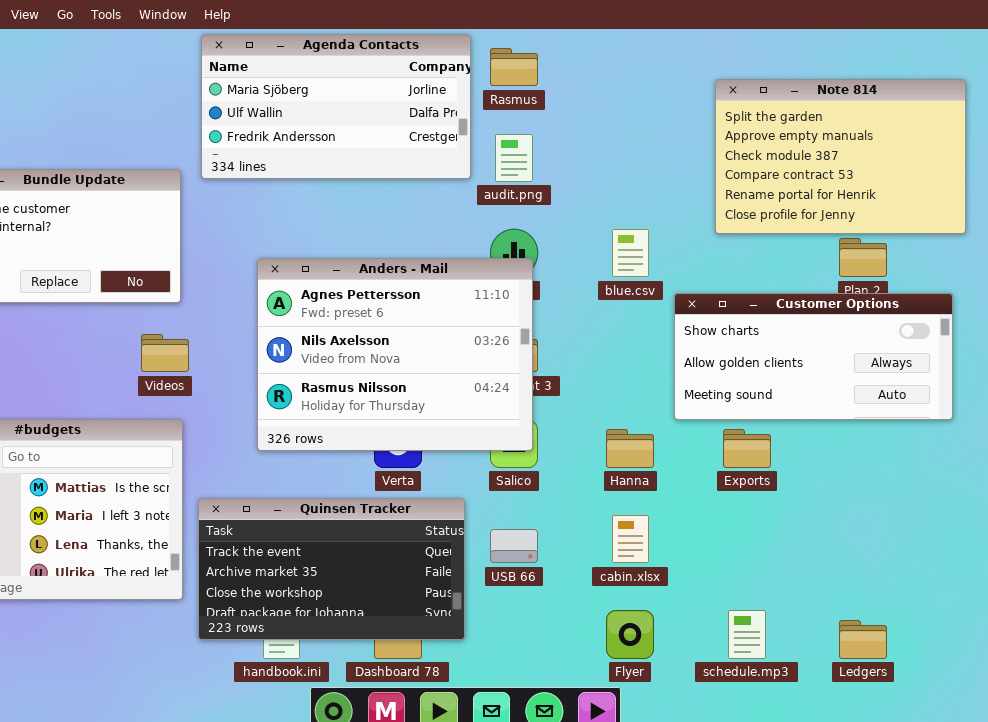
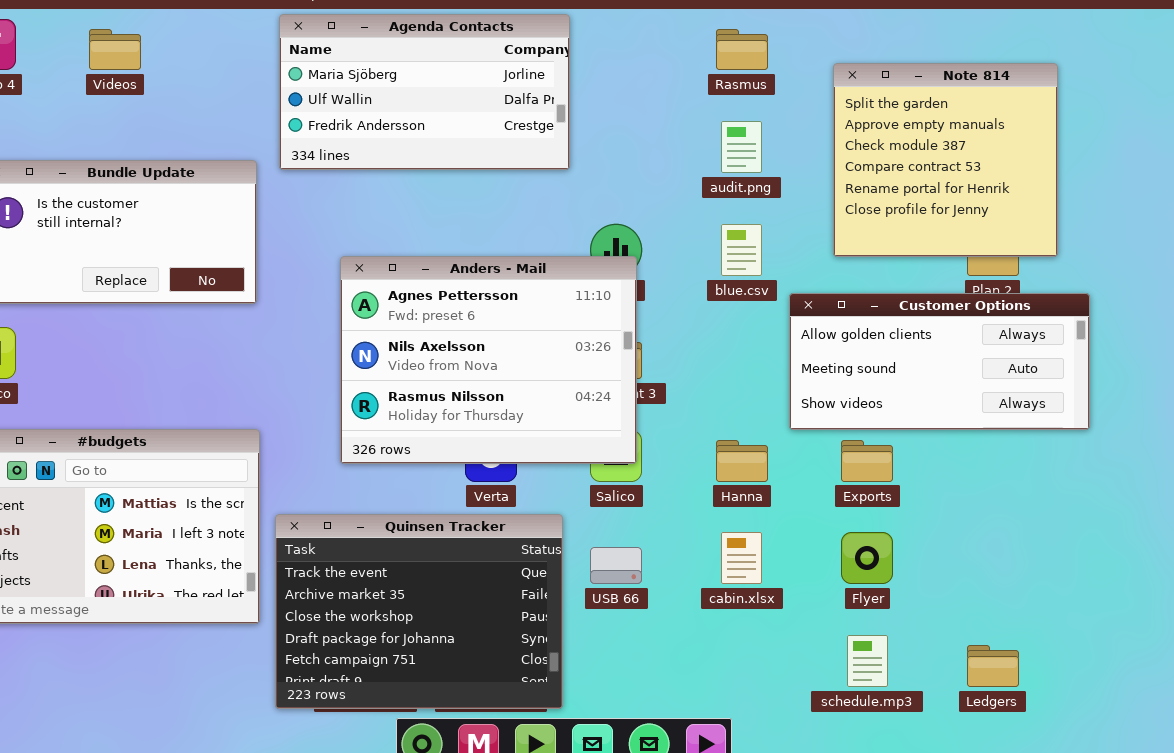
Rasmus: [490,48,538,86] -> [716,29,768,70], moved
Note 814: [715,79,966,234] -> [833,63,1058,257], resized
audit.png: [495,134,533,182] -> [721,121,762,173], moved
Customer Options: [674,293,953,420] -> [789,293,1090,430], scrolled down 1 row
Videos: [141,334,189,372] -> [89,29,141,70], moved
Quinsen Tracker: [198,498,465,640] -> [275,514,563,709], resized
Flyer: [606,610,654,659] -> [841,532,893,584], moved

